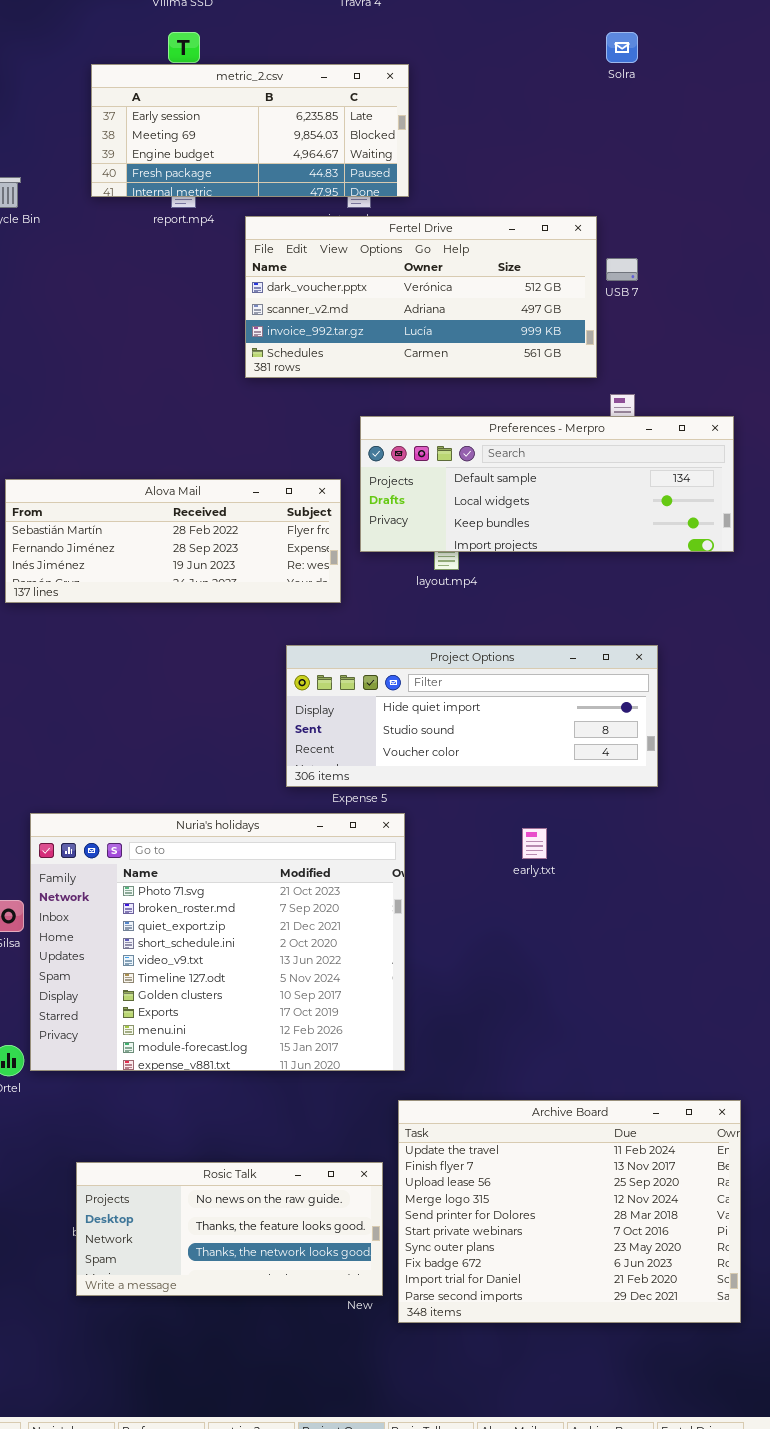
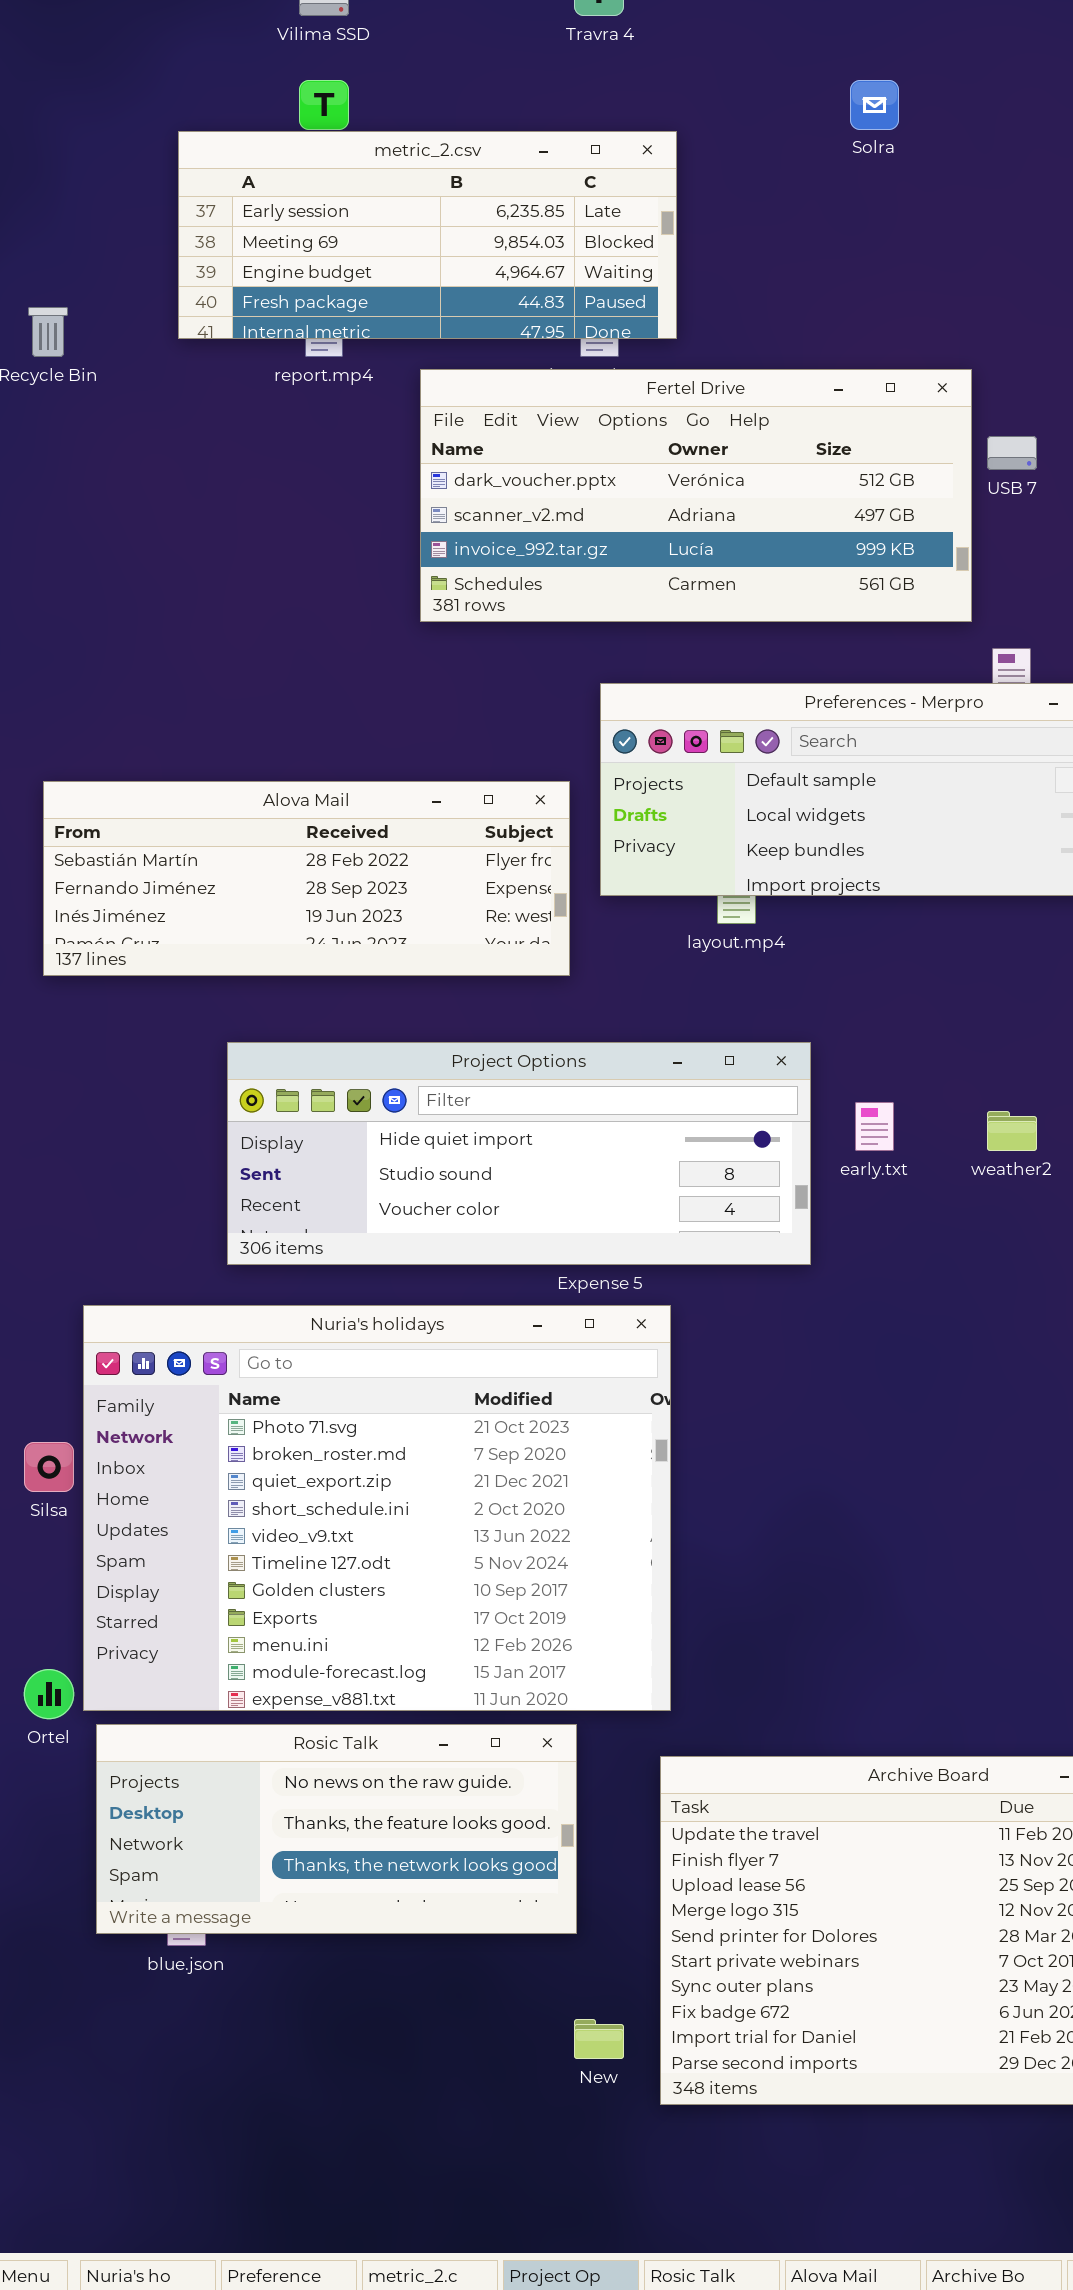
Solra: [606,32,638,63] -> [850,80,899,130], moved
Project Options: [286,645,658,787] -> [227,1042,811,1265], moved
early.txt: [522,828,547,859] -> [855,1102,894,1151], moved
Rosic Talk: [76,1162,383,1296] -> [96,1724,577,1934], moved

